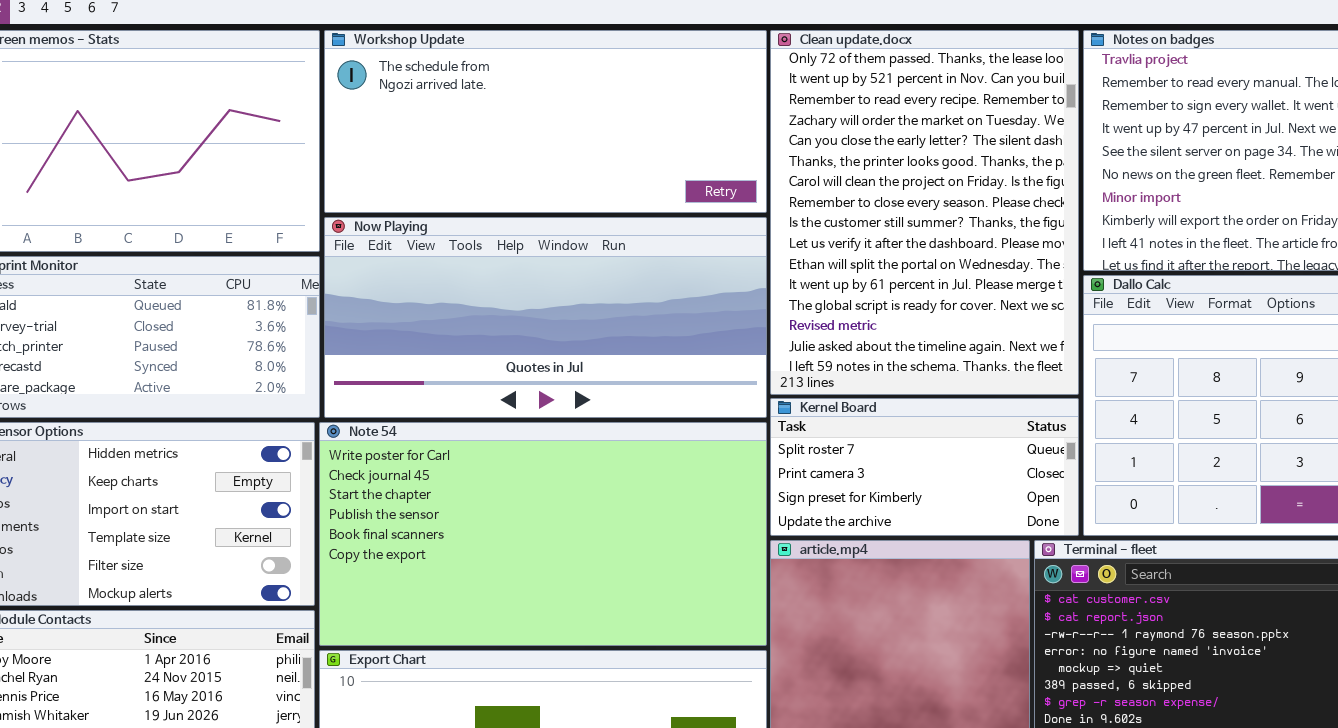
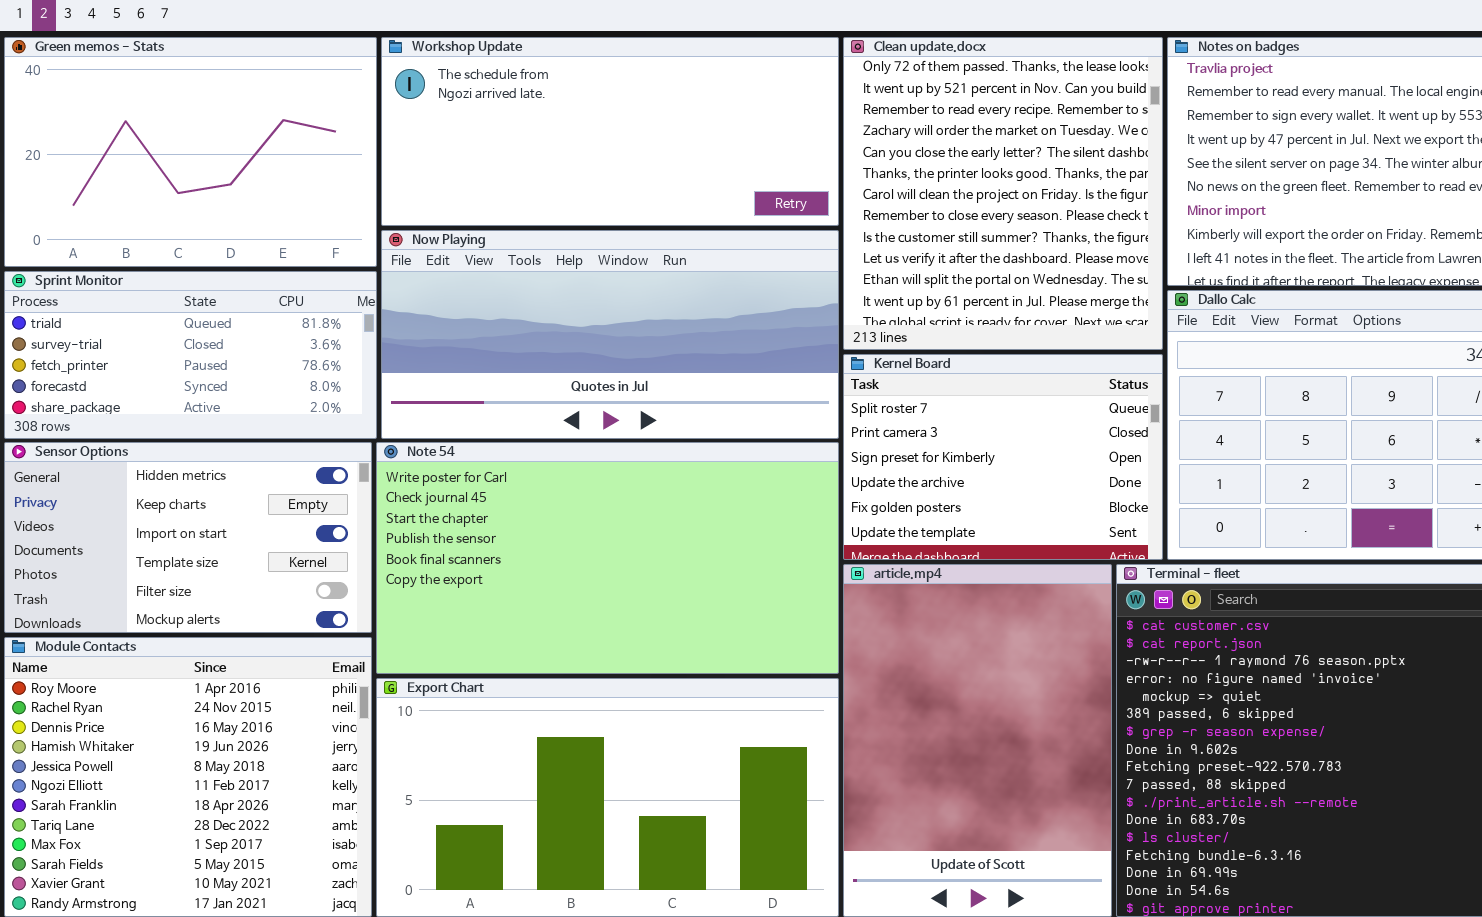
Clean update.docx: [770,30,1079,395] -> [843,37,1163,350], resized
Kernel Board: [770,398,1079,536] -> [843,354,1163,560], resized

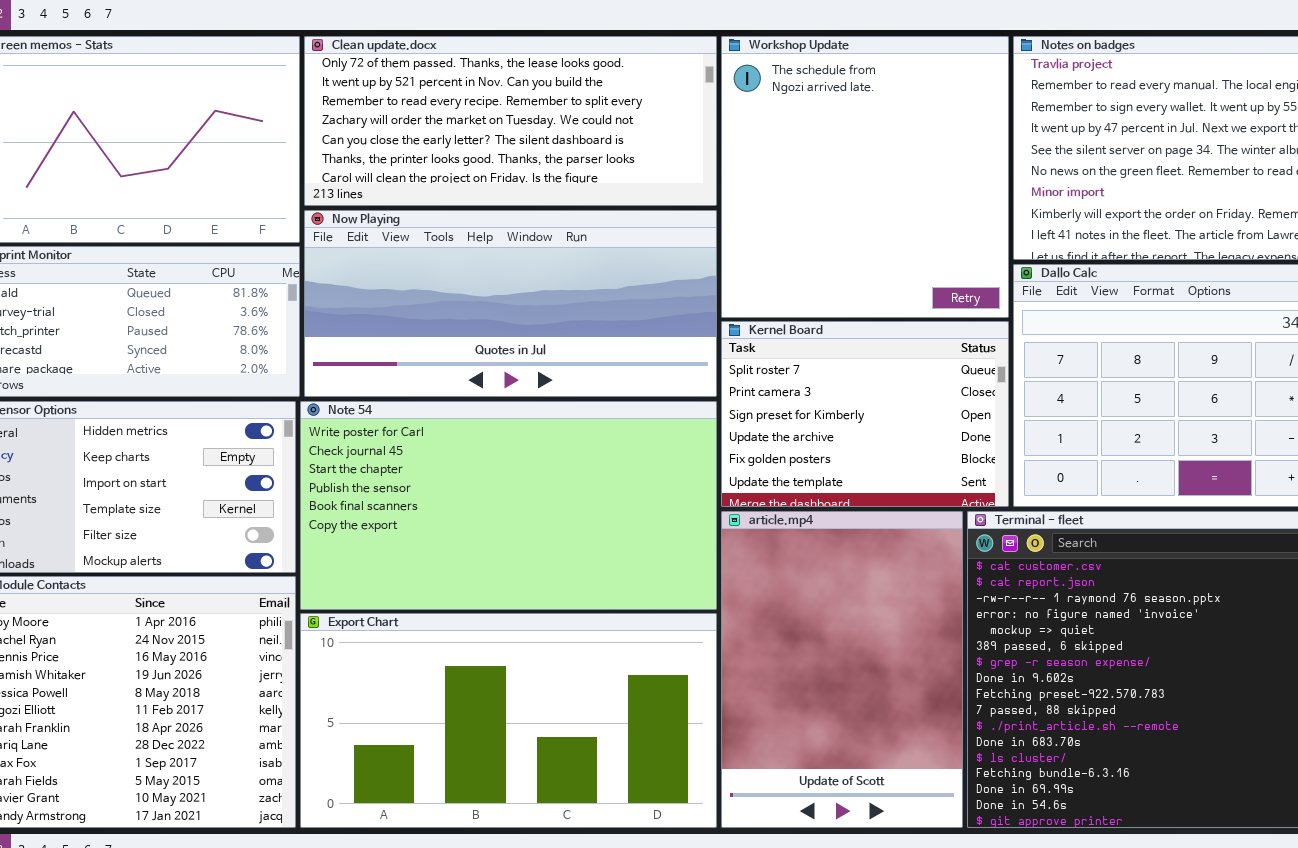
Workshop Update: [381,37,839,226] -> [721,36,1009,318], moved, resized
Clean update.docx: [843,37,1163,350] -> [304,36,717,206], moved, resized

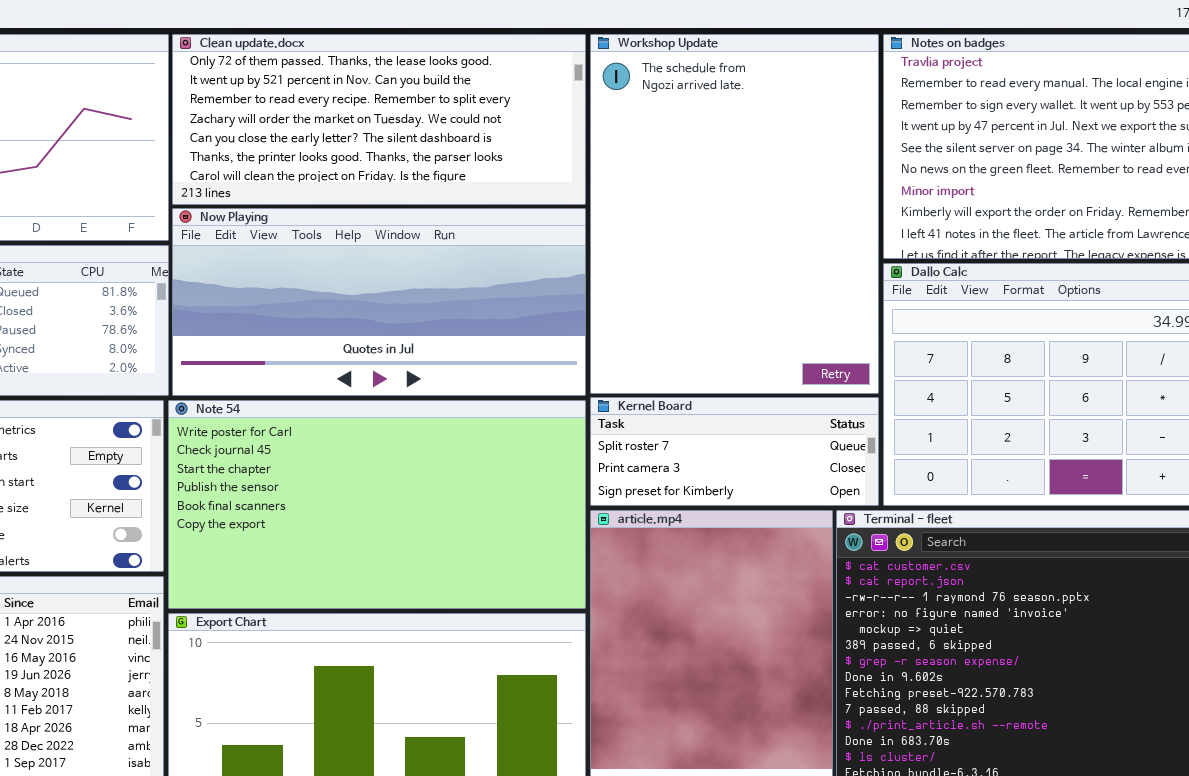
Workshop Update: [721,36,1009,318] -> [590,34,879,394], resized
Kernel Board: [721,321,1009,507] -> [590,397,879,506], resized

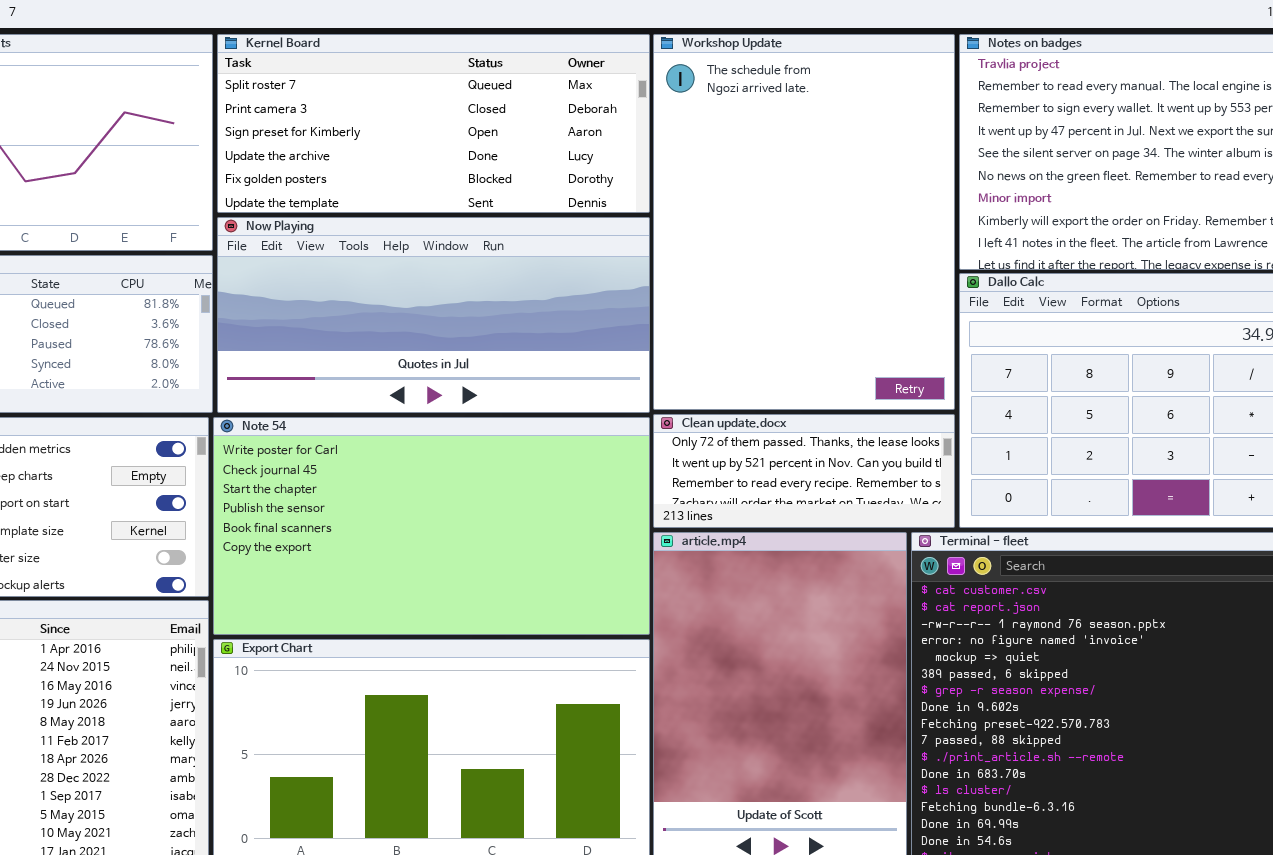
Clean update.docx: [172,34,586,205] -> [653,414,955,528], moved, resized
Kernel Board: [590,397,879,506] -> [217,34,650,213], moved, resized

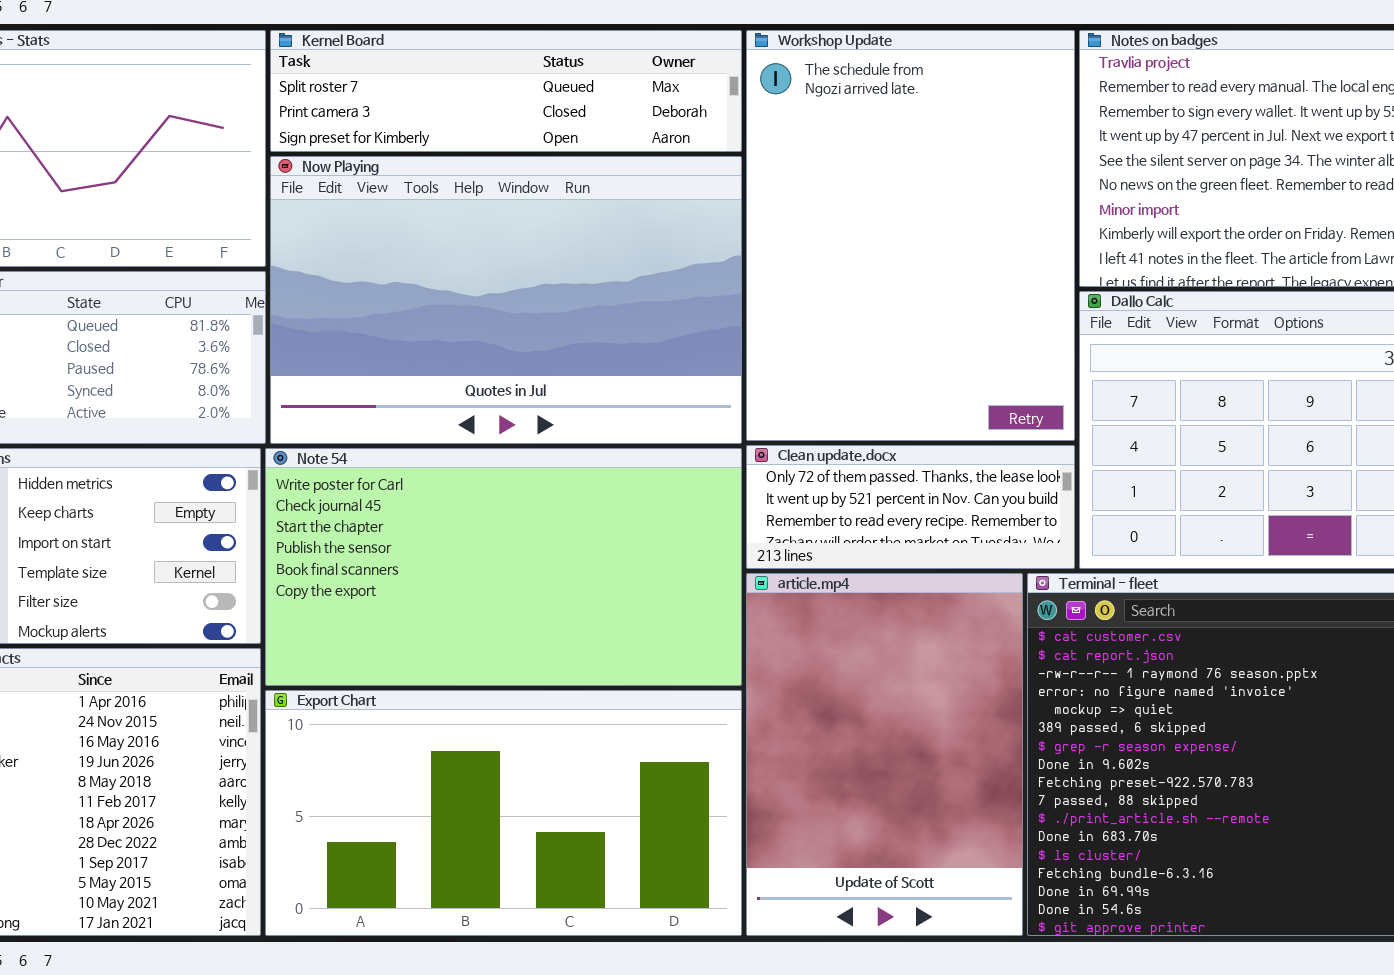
Kernel Board: [217,34,650,213] -> [270,30,742,152], resized
Now Playing: [217,217,650,413] -> [270,156,742,444], resized

